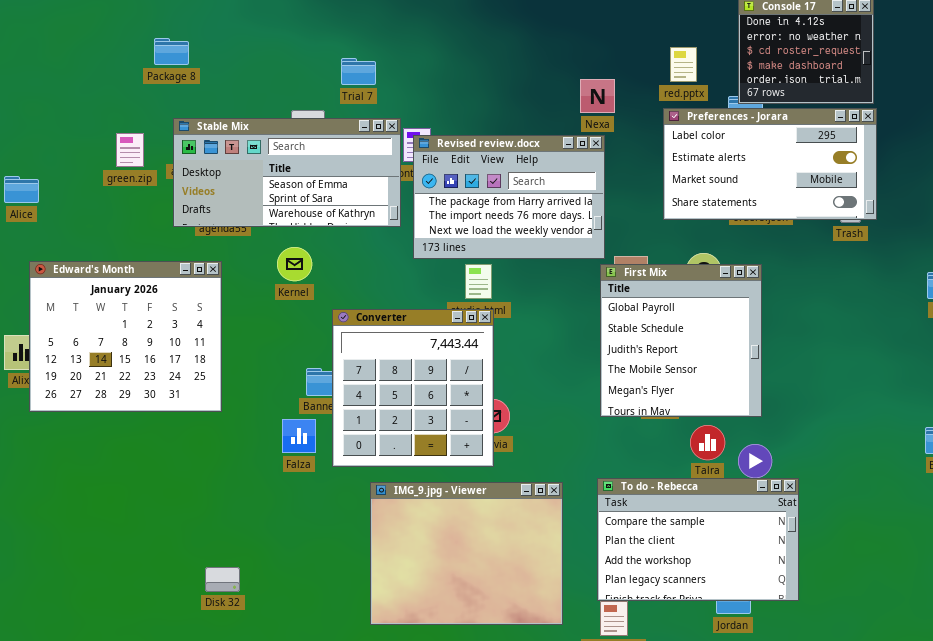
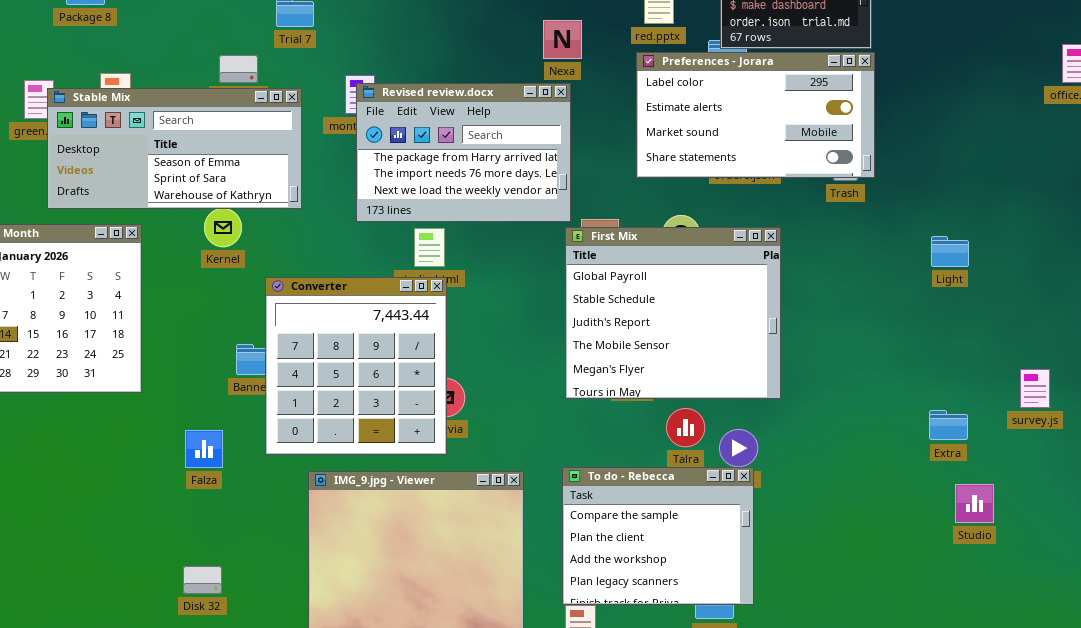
Stable Mix: [173,118,401,227] -> [47,88,302,209], moved
First Mix: [600,264,762,417] -> [565,227,781,399], resized
Falza: [282,419,316,453] -> [185,430,223,468], moved
To do - Rebecca: [597,478,799,601] -> [562,467,754,605], resized
Disk 32: [205,567,240,592] -> [183,566,222,594], moved

